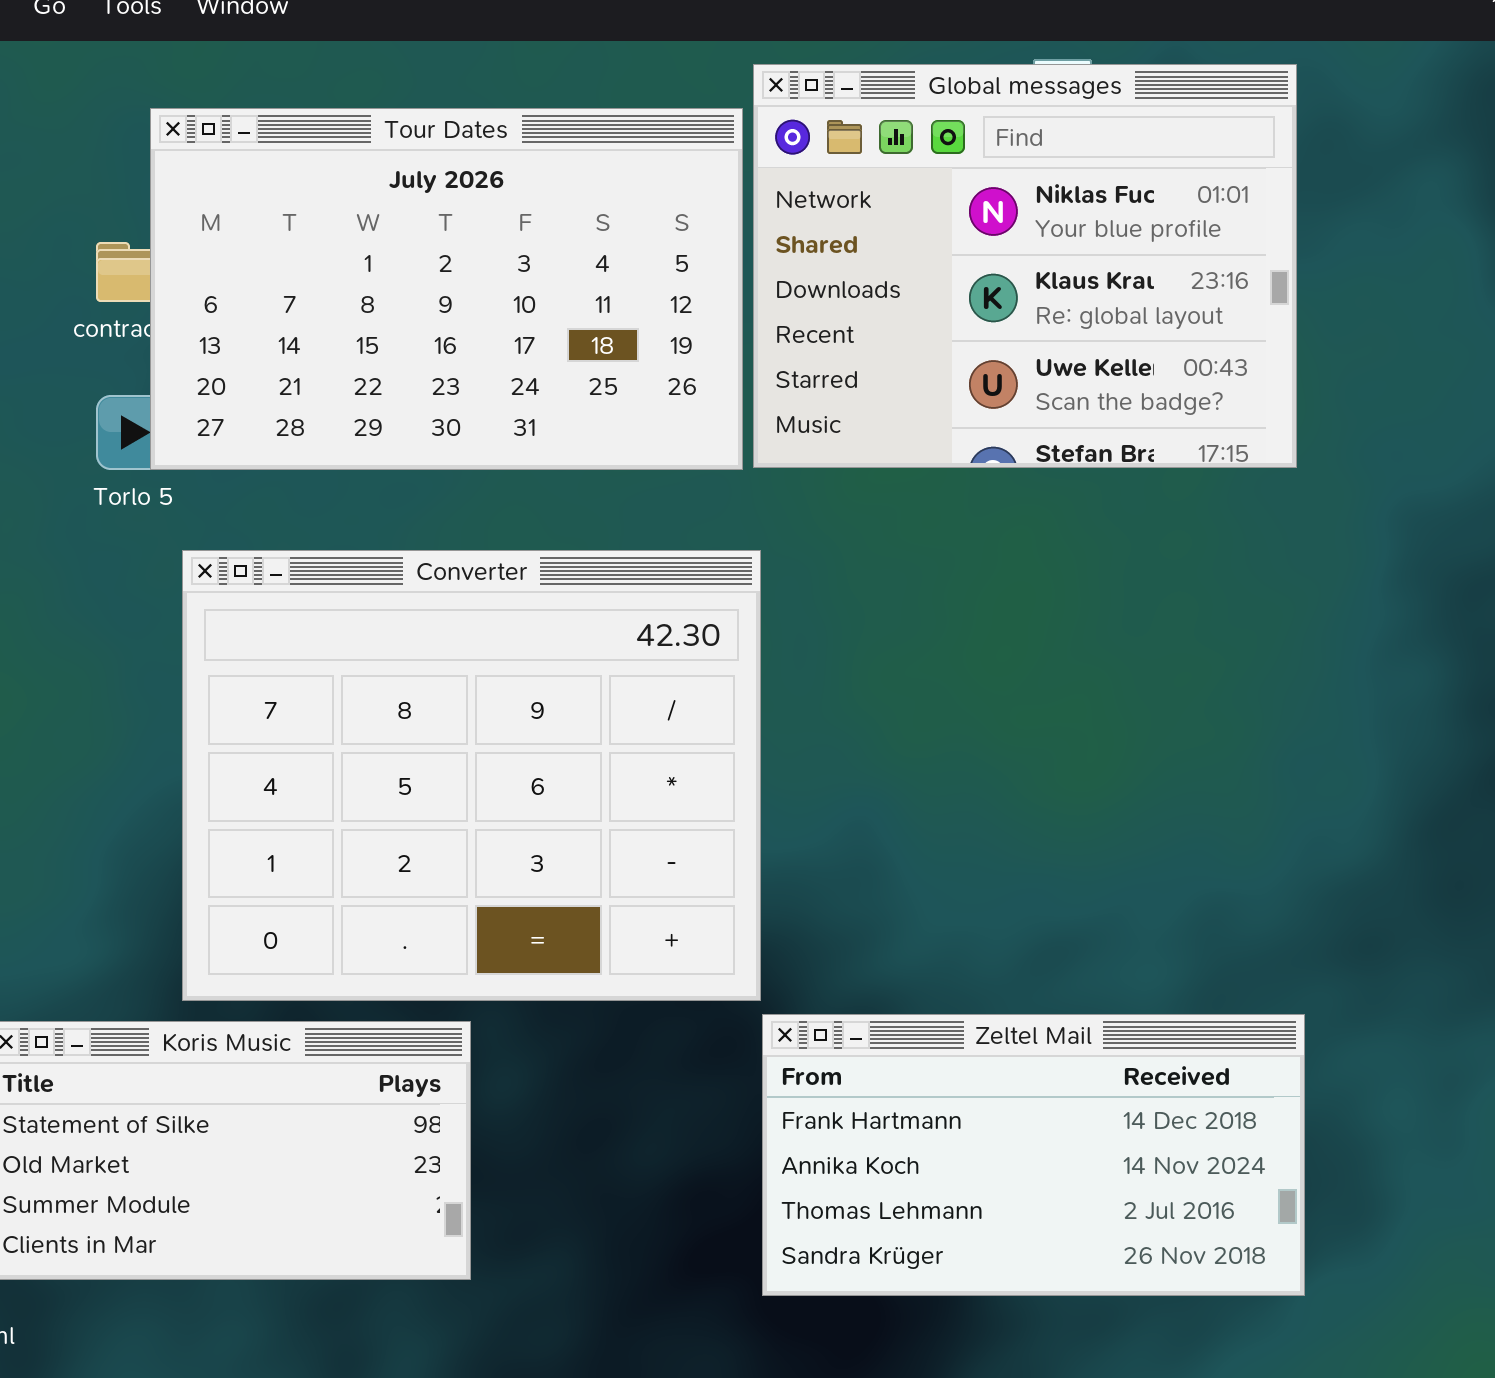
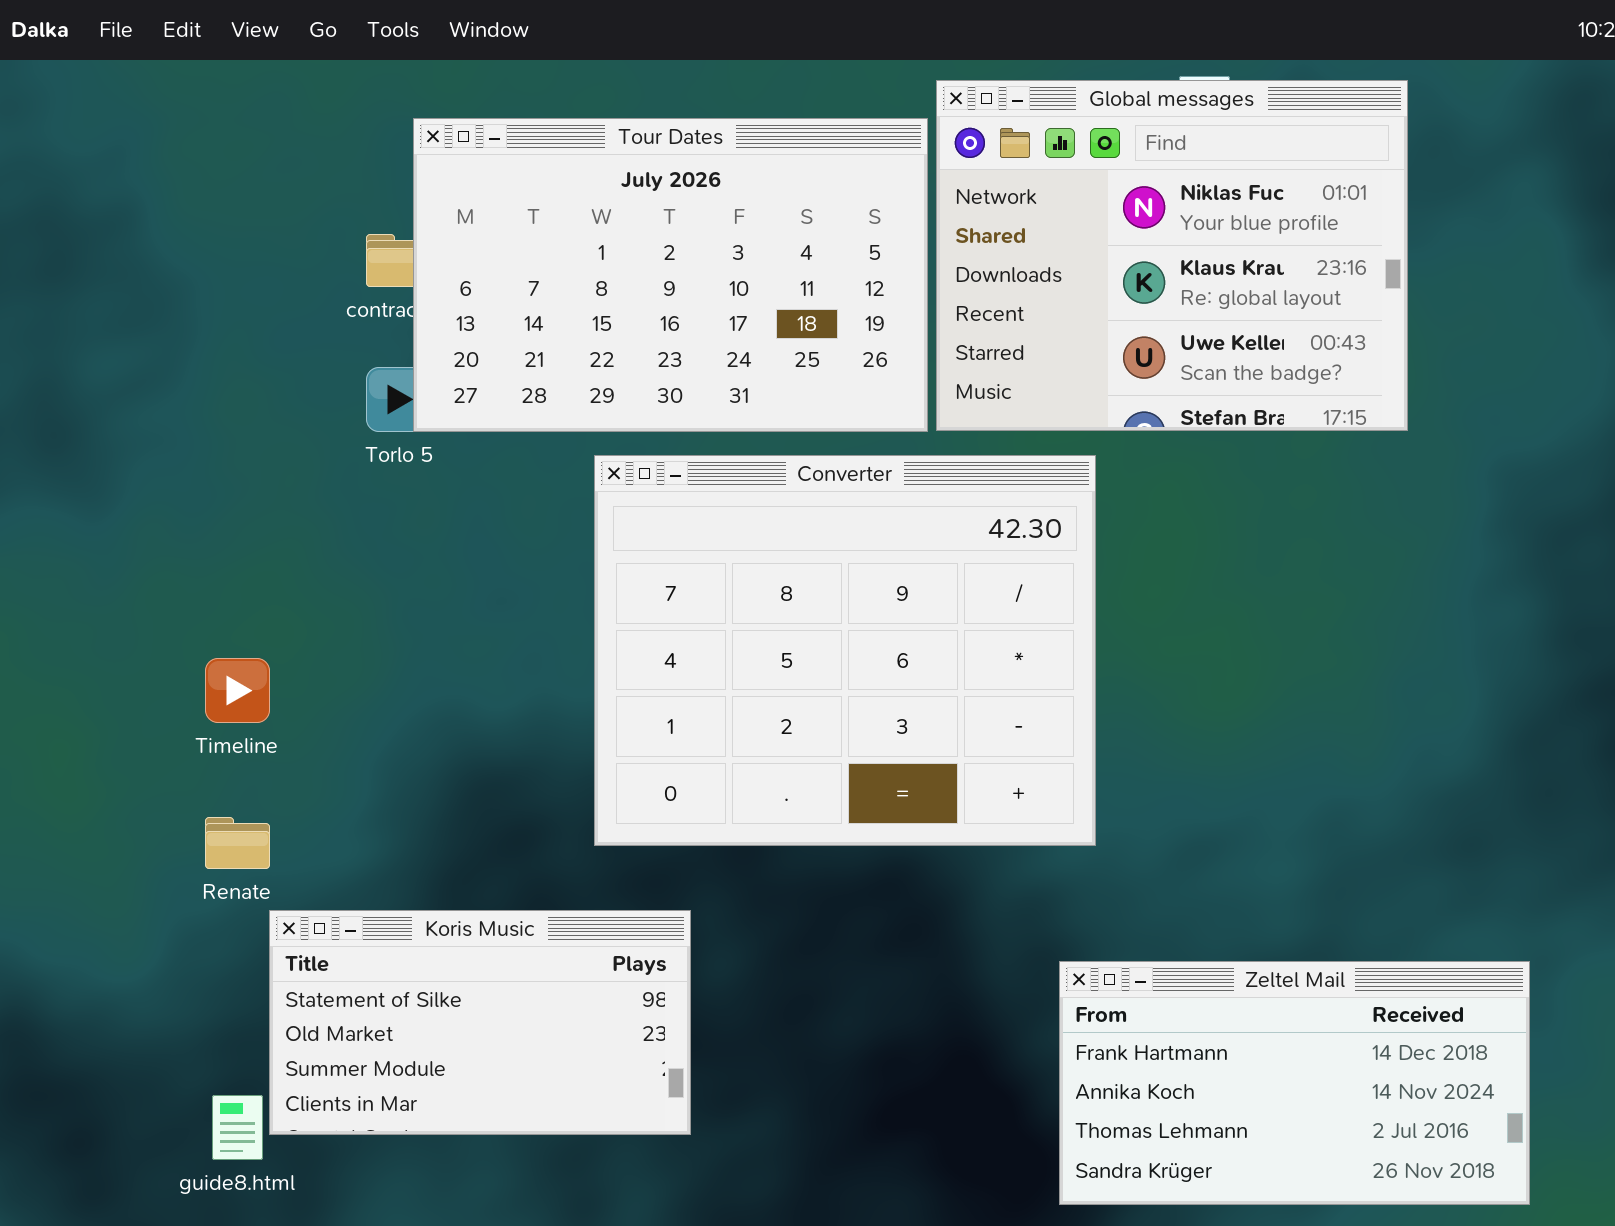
Converter: [182,550,761,1001] -> [594,455,1096,846], moved
Zeltel Mail: [762,1014,1305,1296] -> [1059,961,1530,1205], moved

